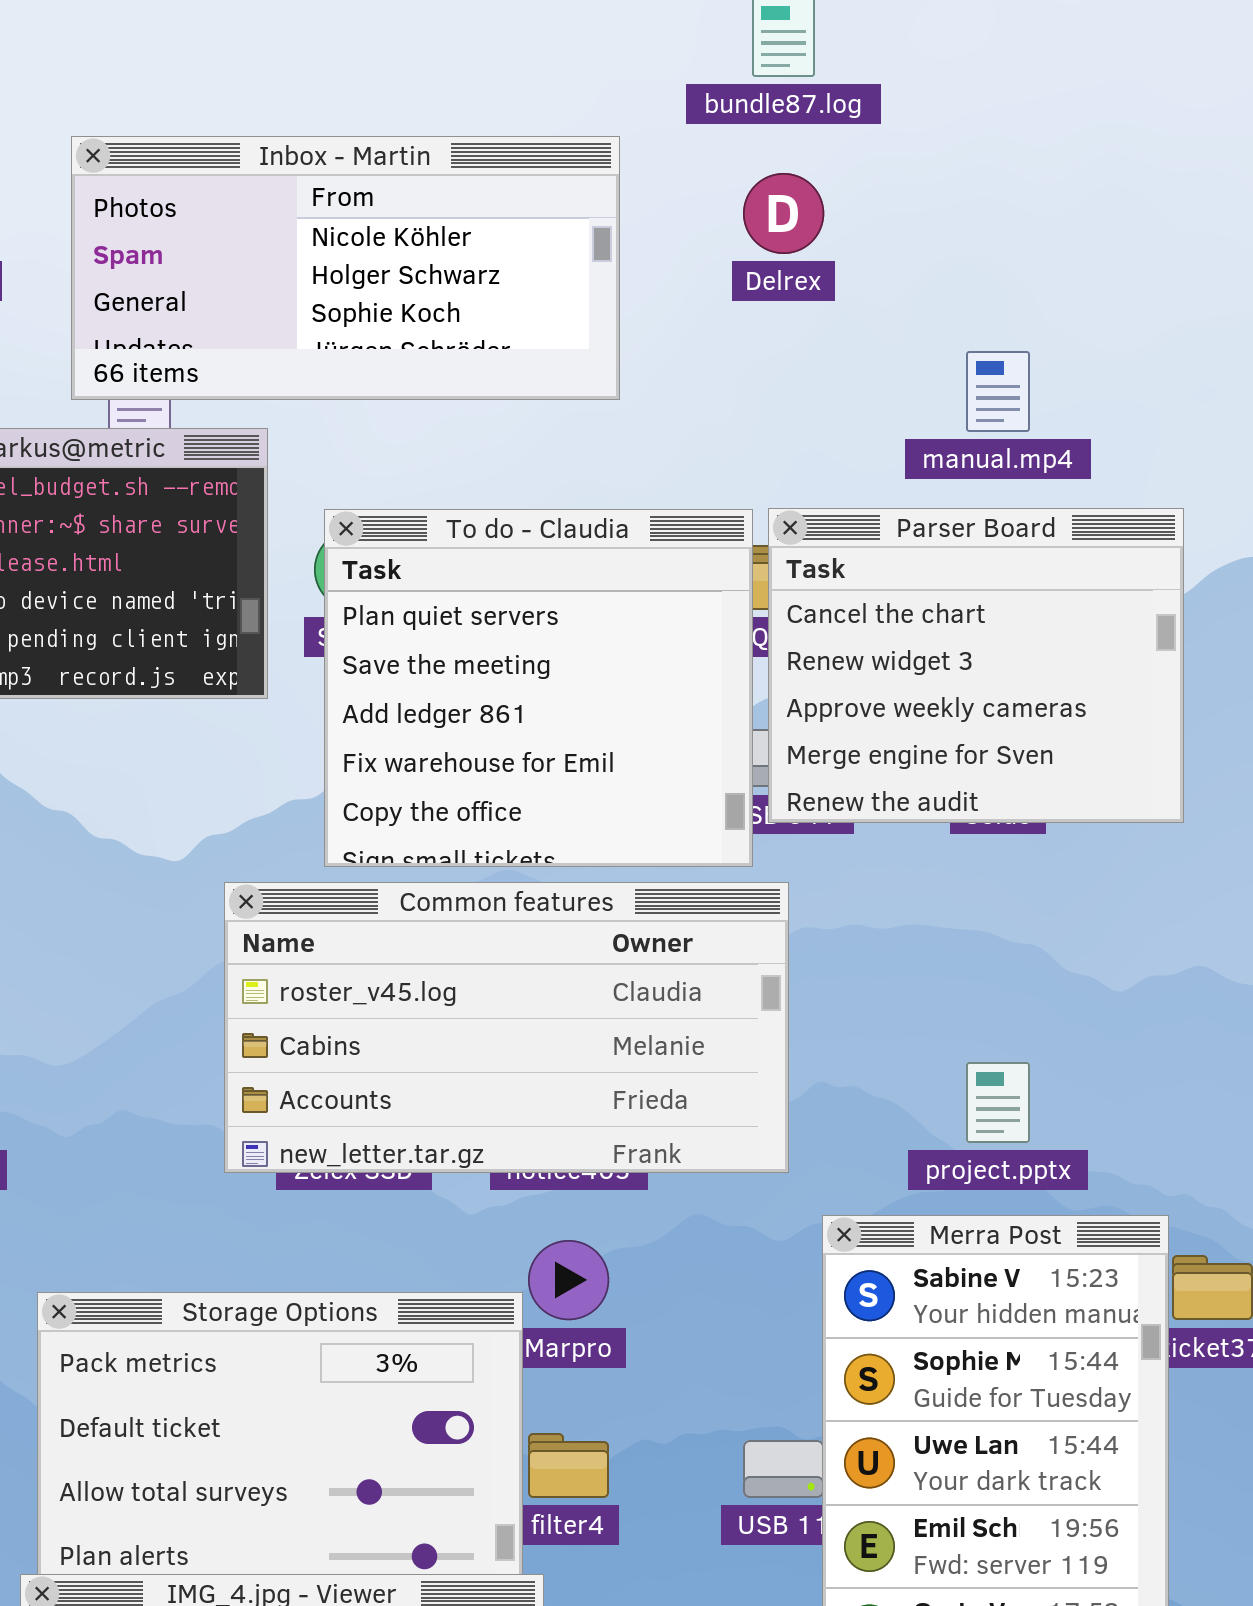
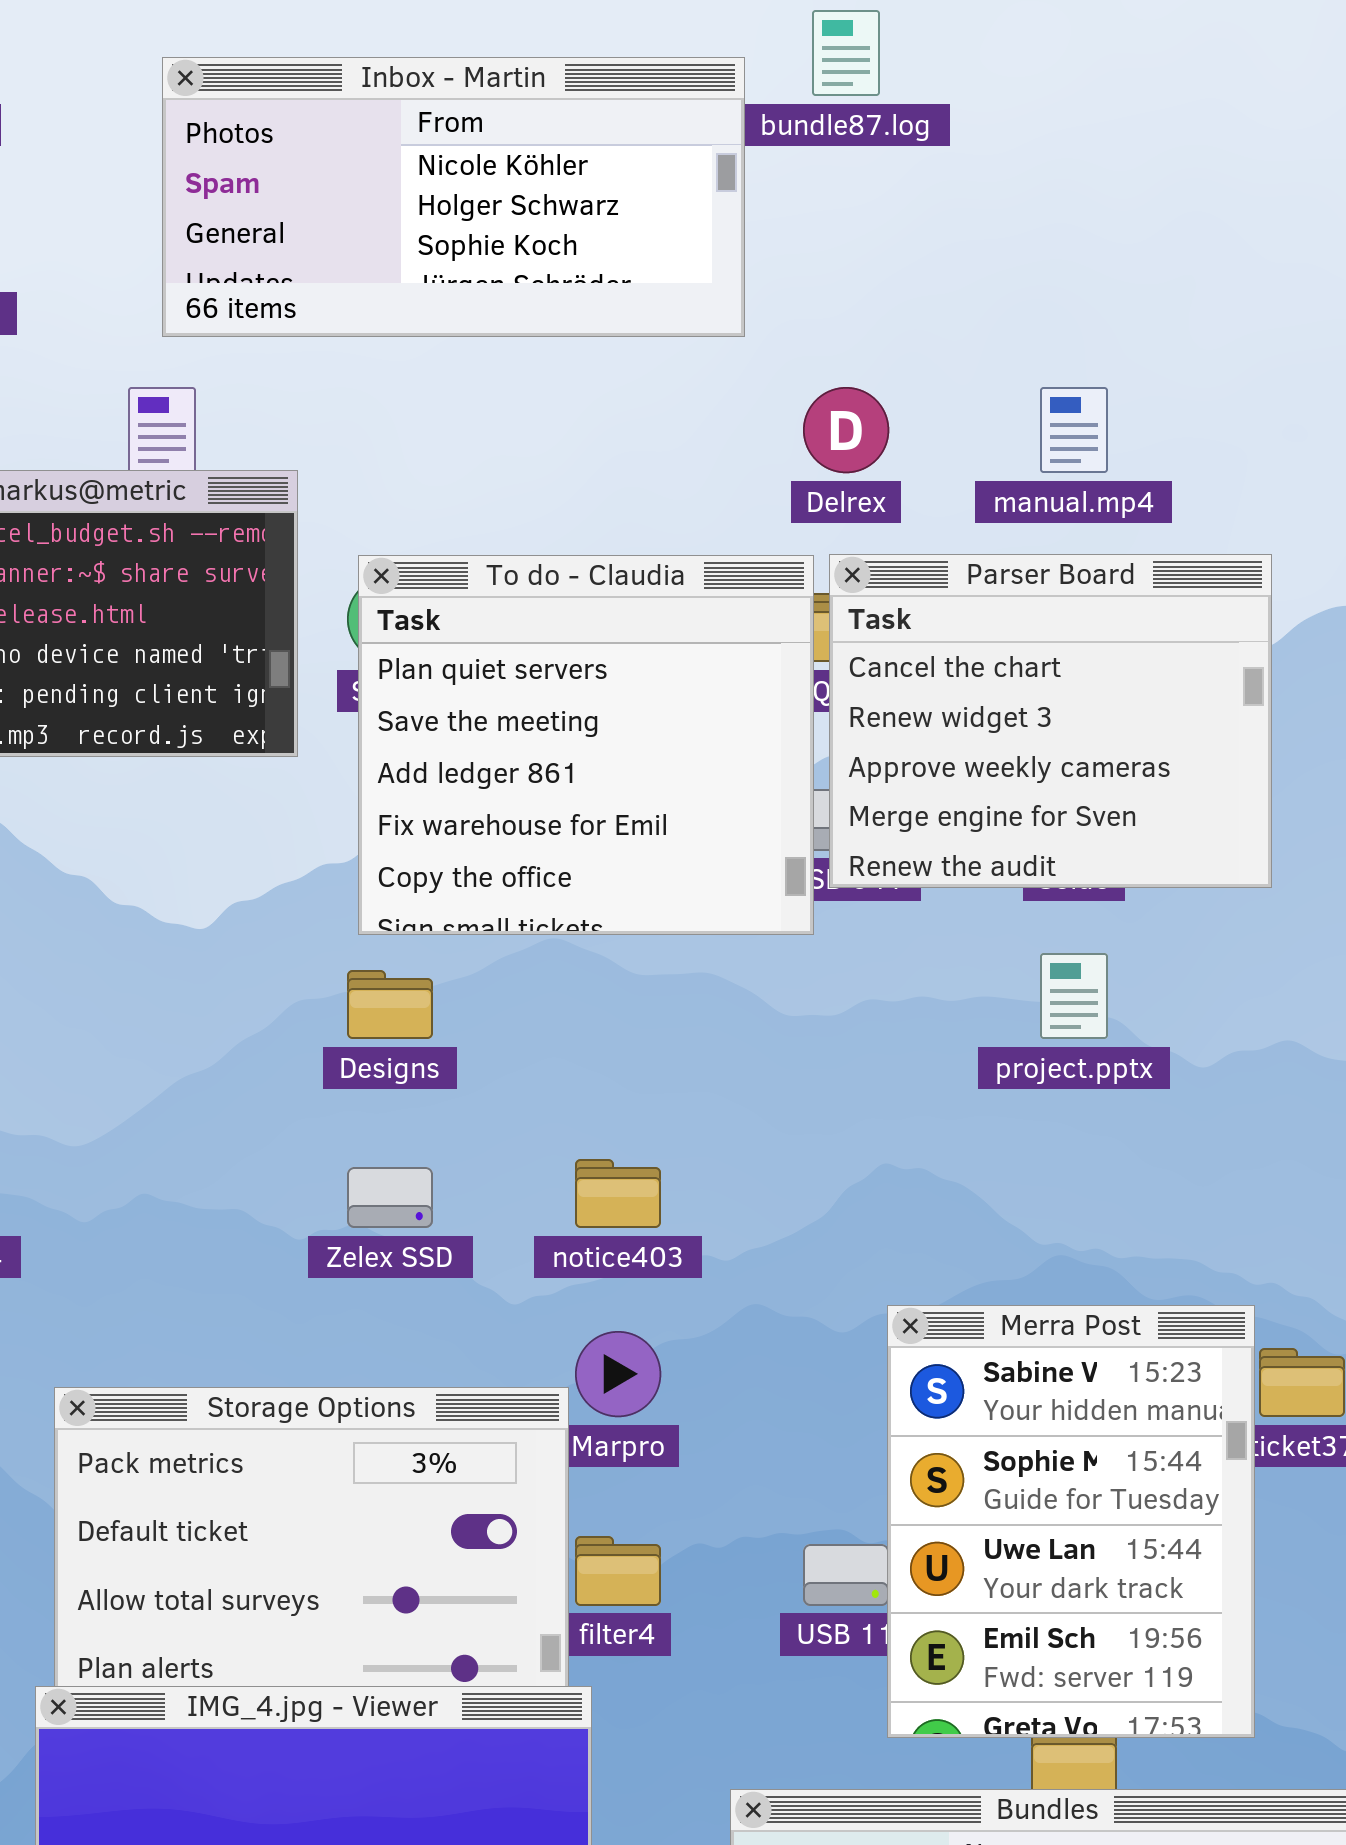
Inbox - Martin: [71,136,620,400] -> [162,57,745,337], moved
Delrex: [743,173,824,254] -> [803,387,889,473], moved
Common features: [224,882,789,1173] -> none, closed
project.pptx: [966,1062,1030,1143] -> [1040,953,1108,1039], moved

